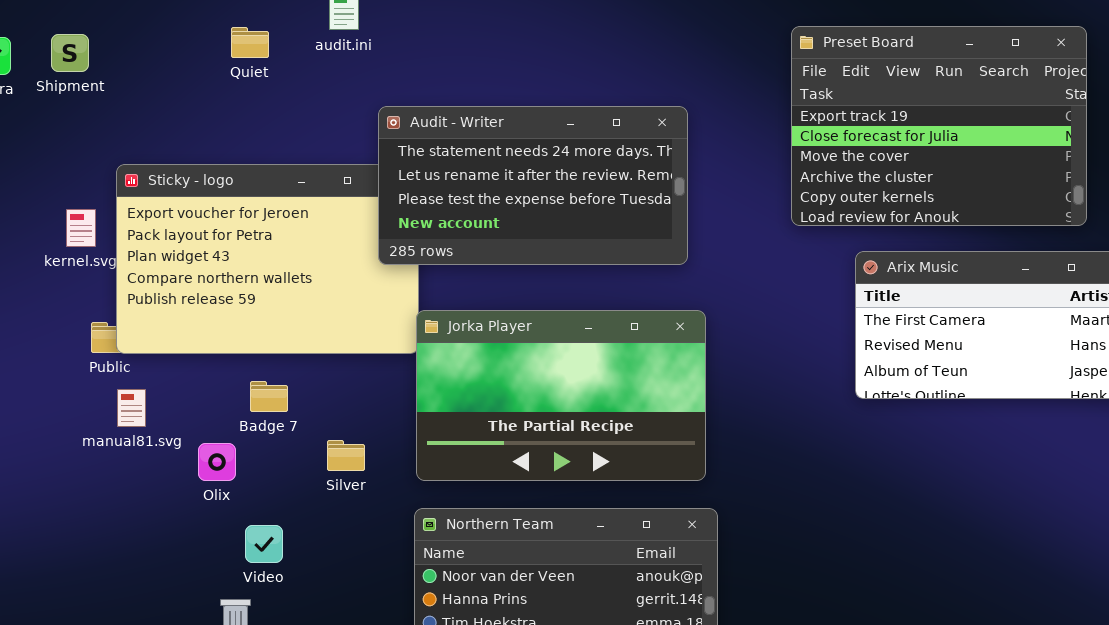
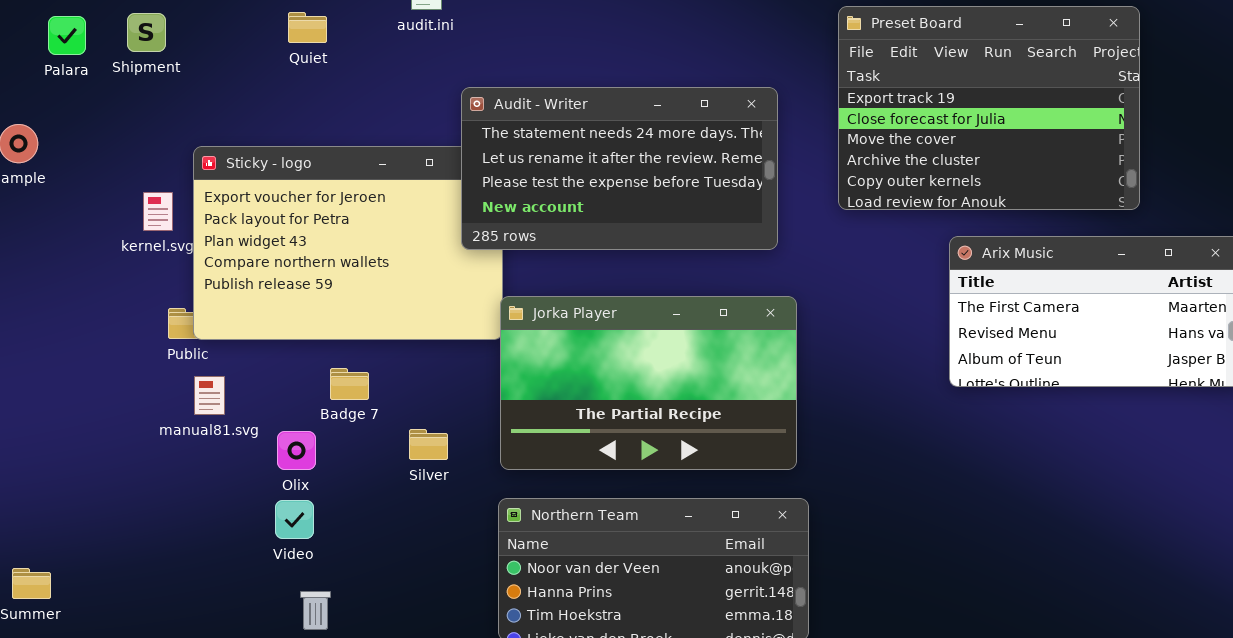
Preset Board: [791,26,1087,226] -> [838,6,1140,210], moved
Quiet: [231,27,269,58] -> [288,12,327,43], moved
Video: [245,525,283,563] -> [275,500,314,539], moved

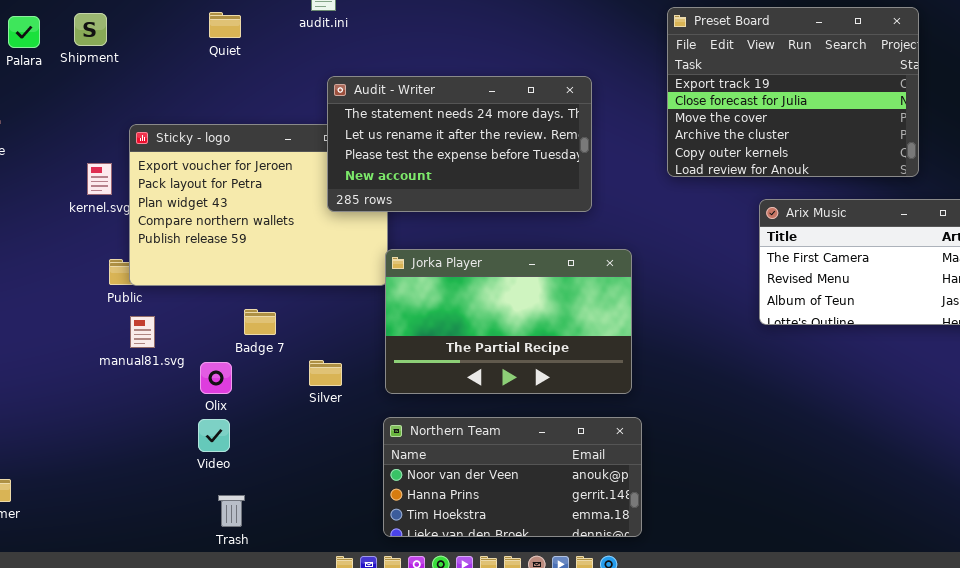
Audit - Writer: [461,87,778,250] -> [327,76,592,212], moved

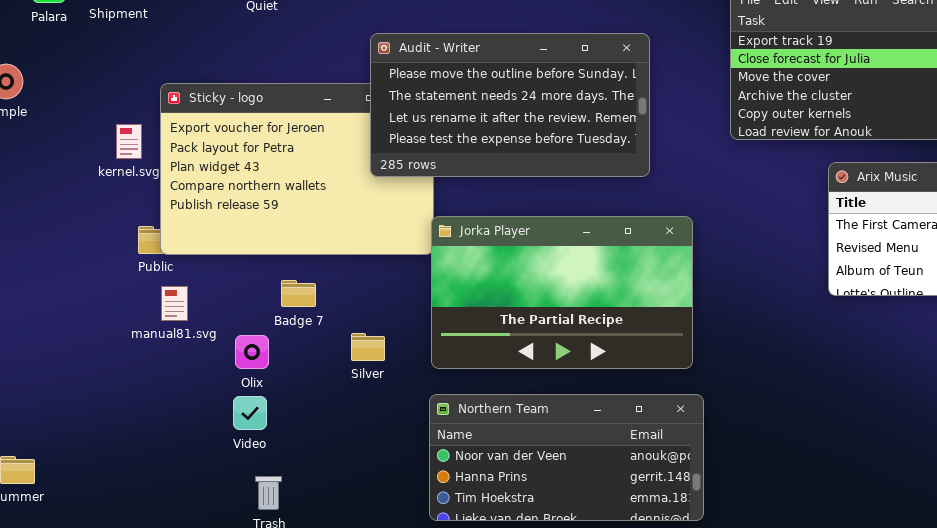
Audit - Writer: [327,76,592,212] -> [370,33,650,177], scrolled up 1 row

